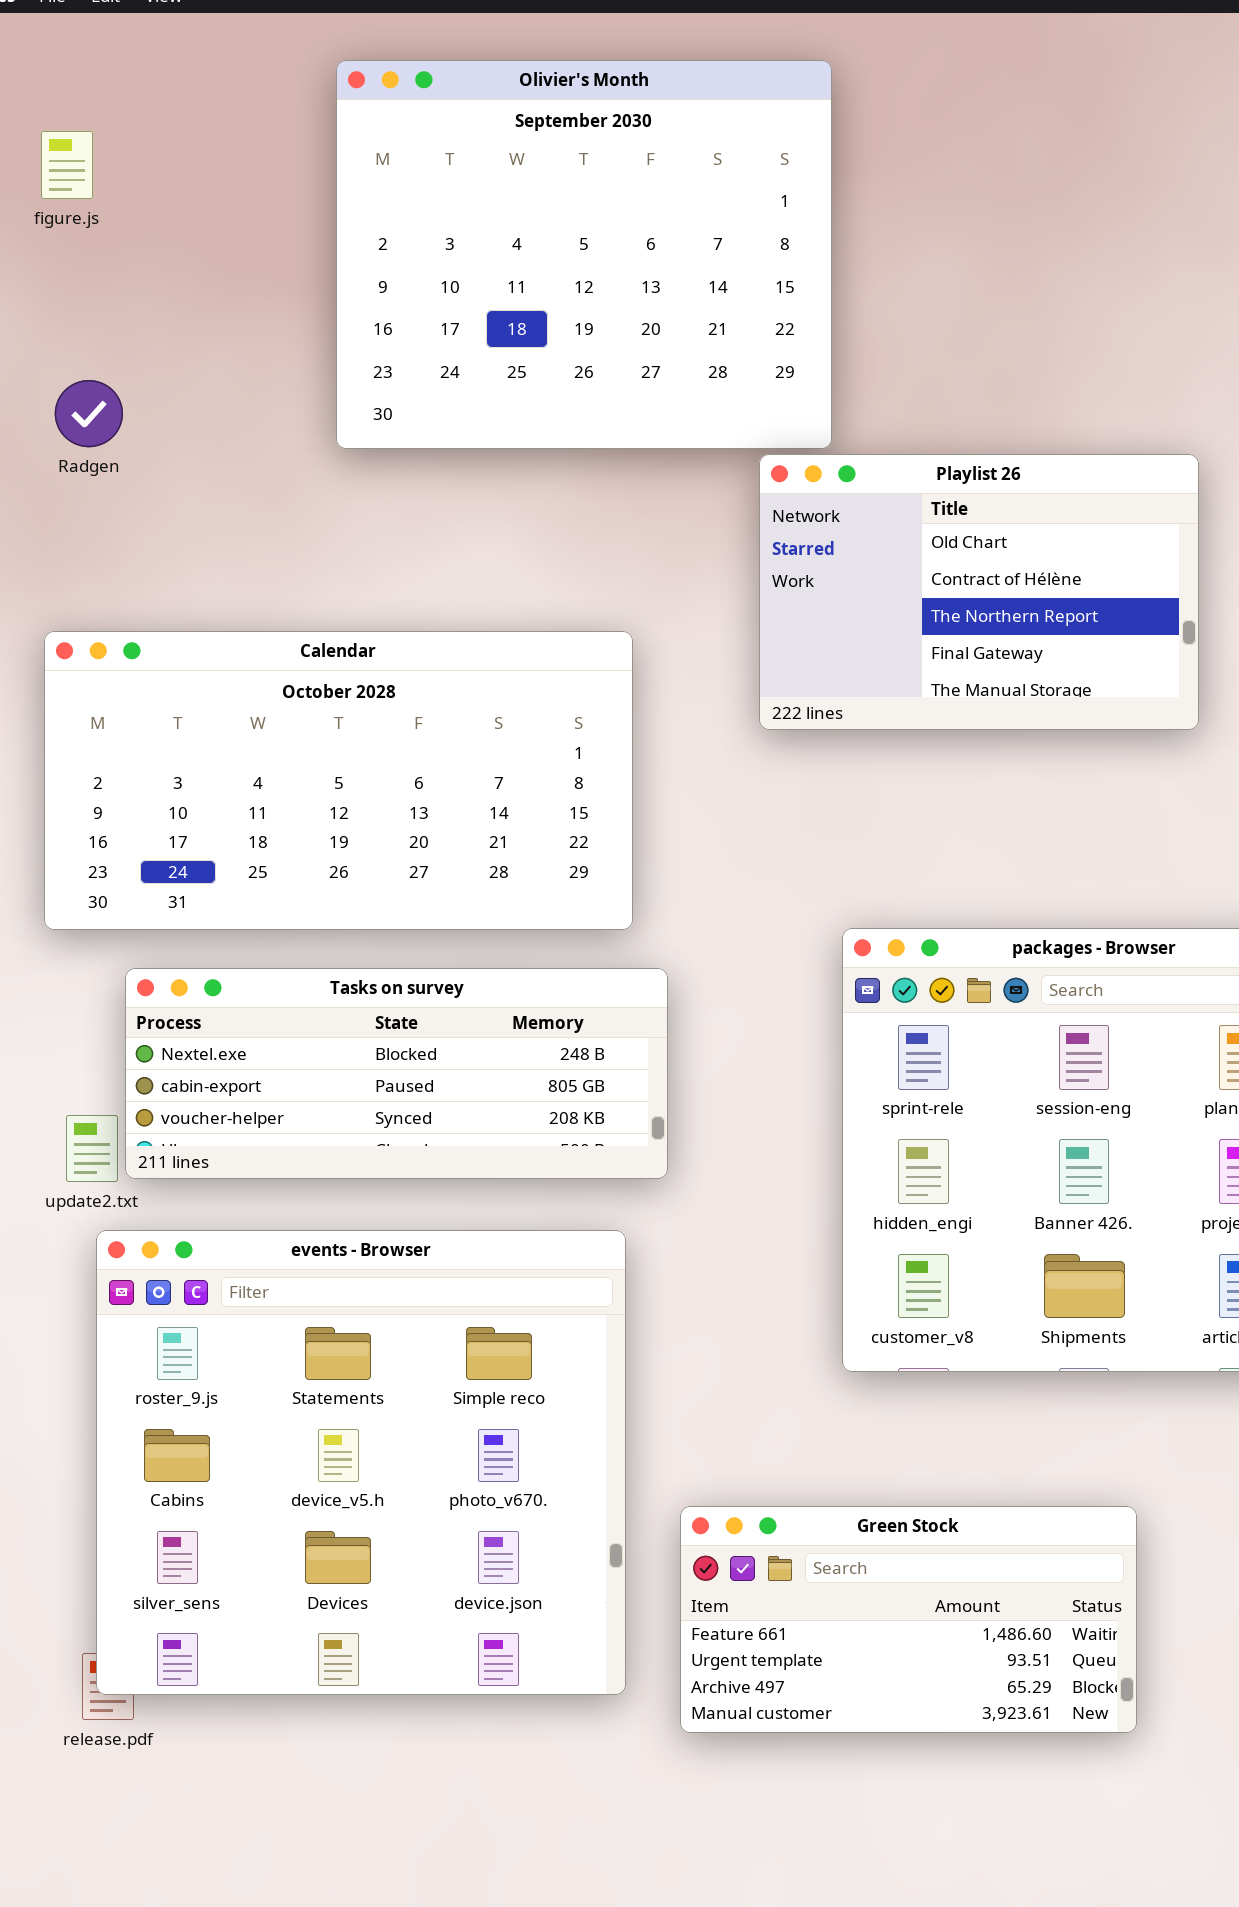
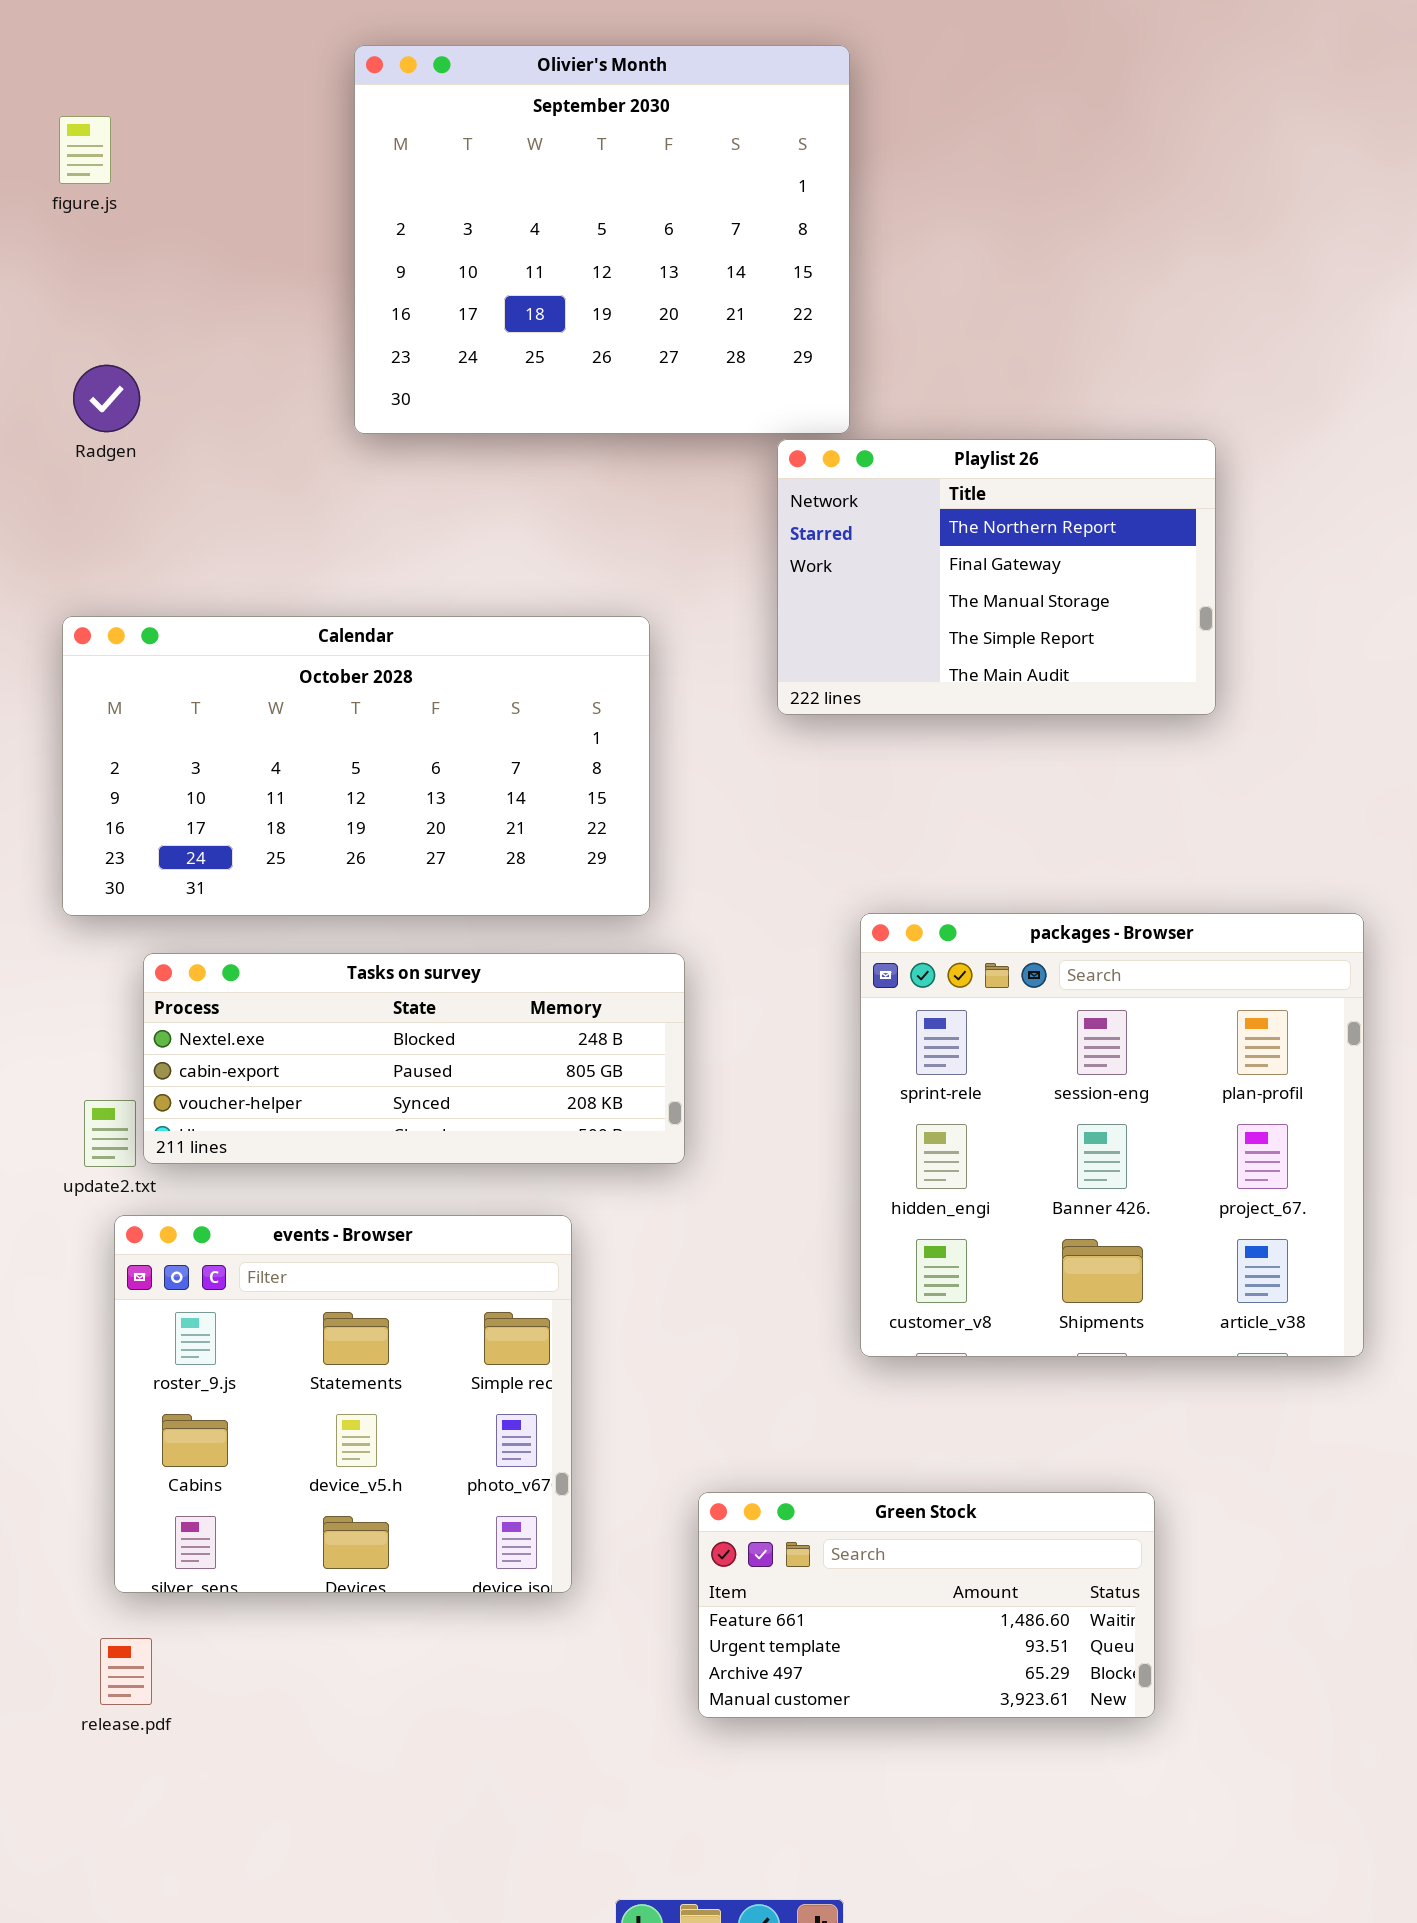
Playlist 26: [759,454,1199,730] -> [777,439,1216,715], scrolled down 2 rows
events - Browser: [96,1230,626,1695] -> [114,1215,572,1593], resized

